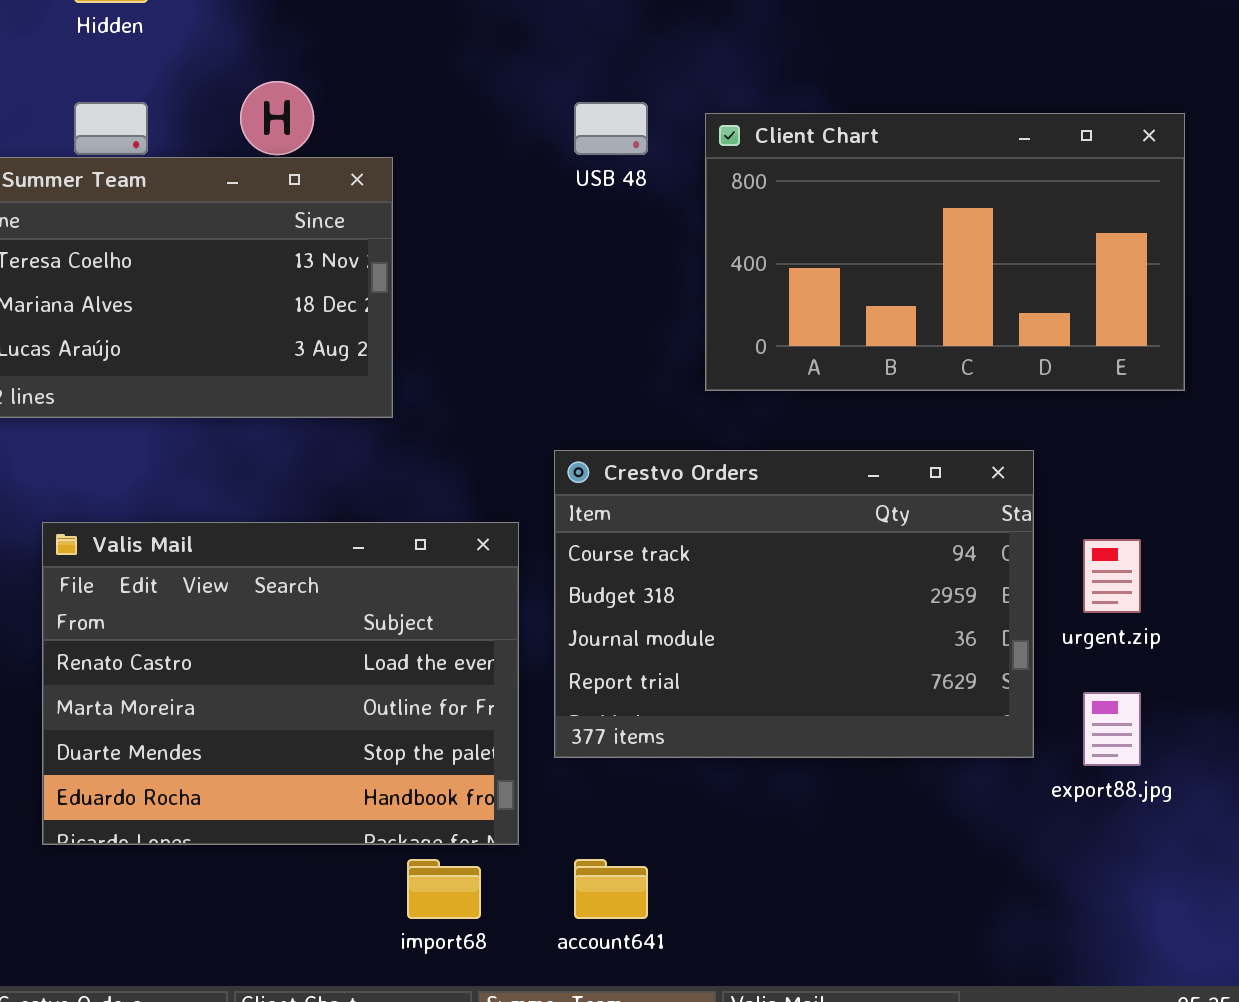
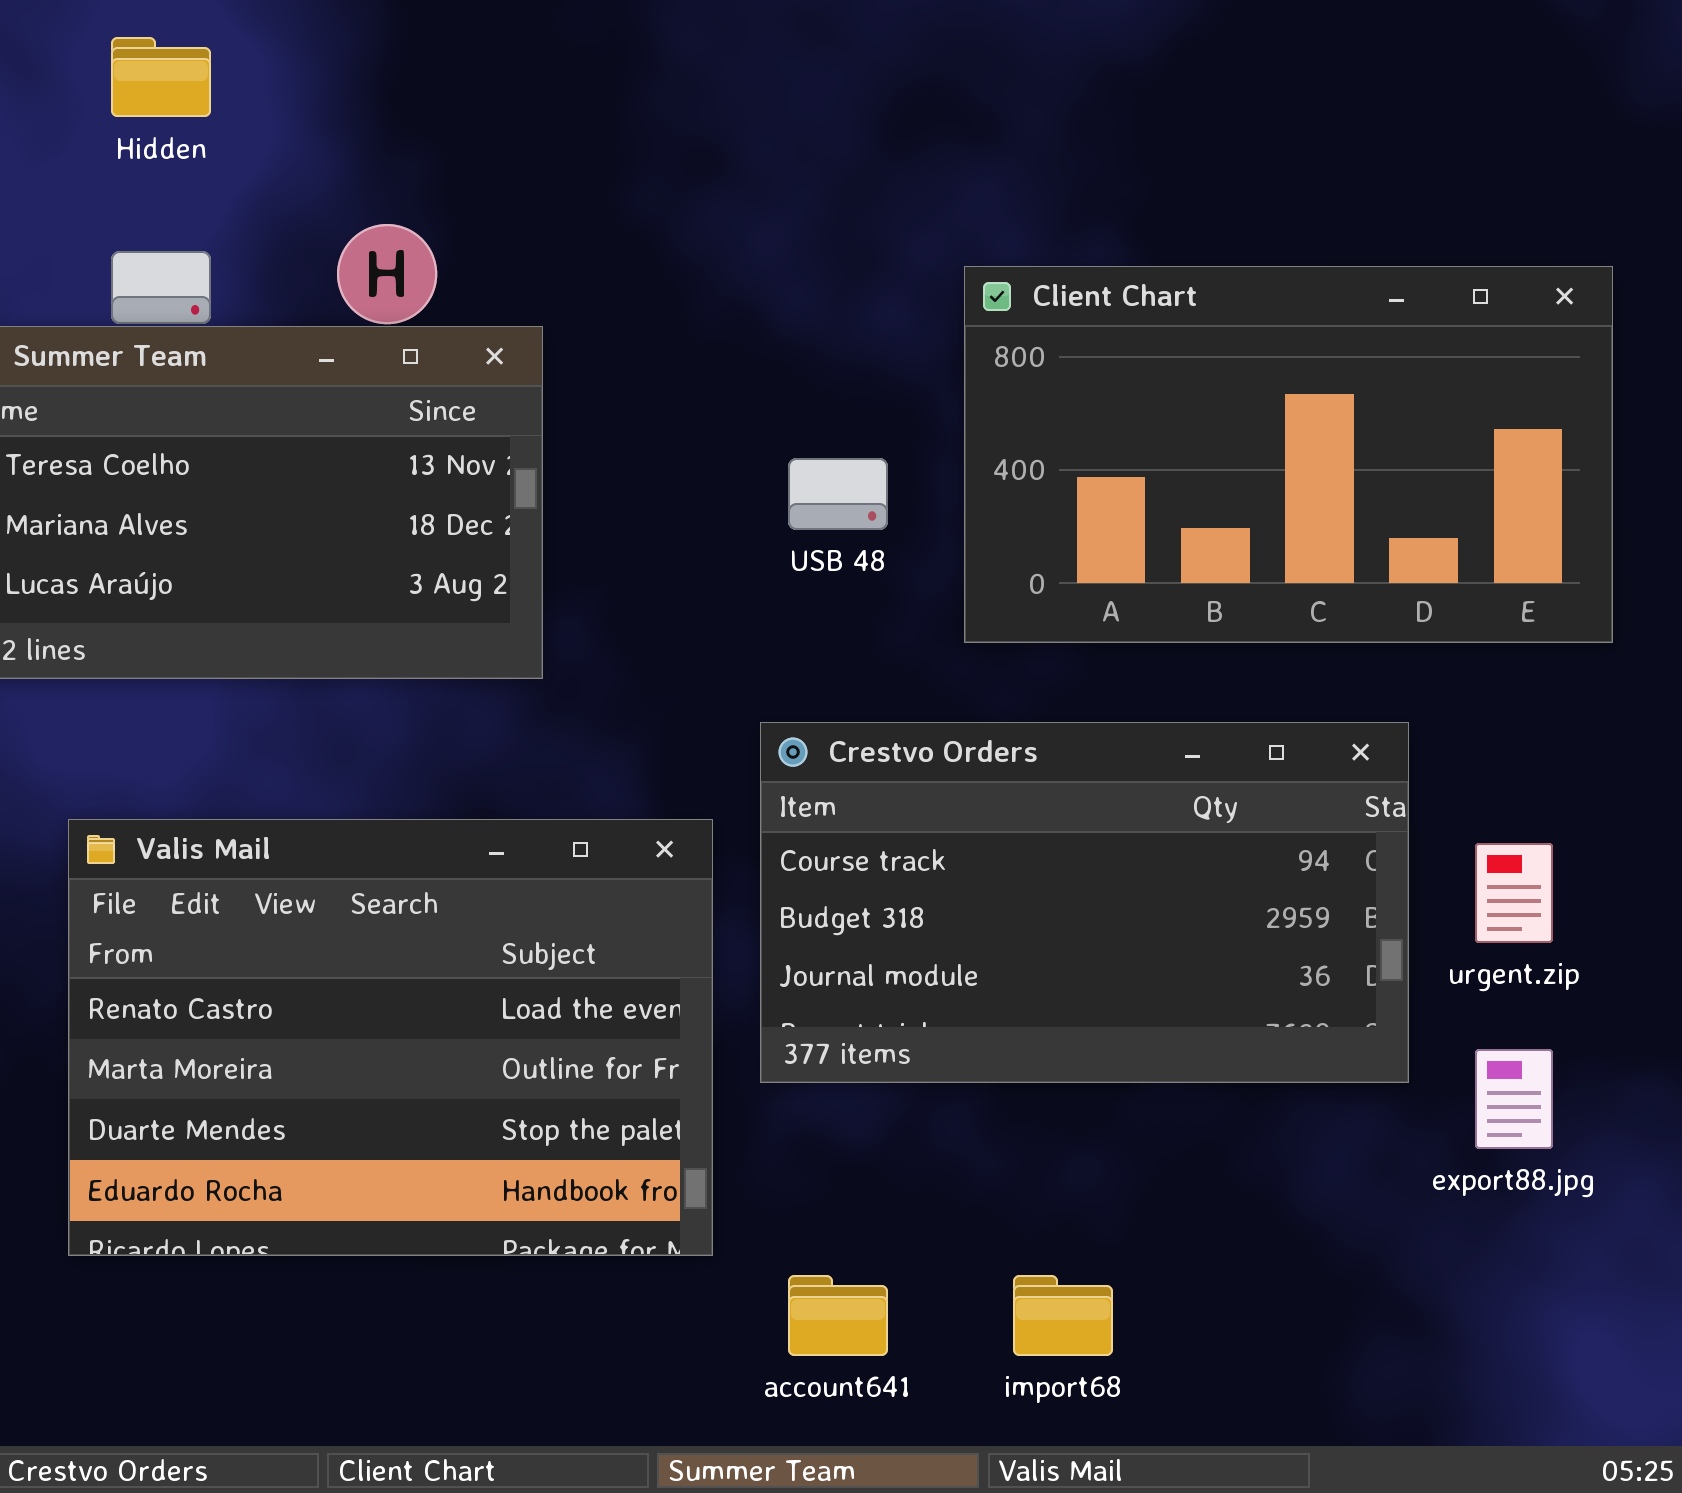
USB 48: [574,102,648,155] -> [788,458,888,530], moved
Crestvo Orders: [554,450,1034,758] -> [760,722,1409,1083], resized
import68: [407,859,481,919] -> [1013,1275,1113,1356], moved

